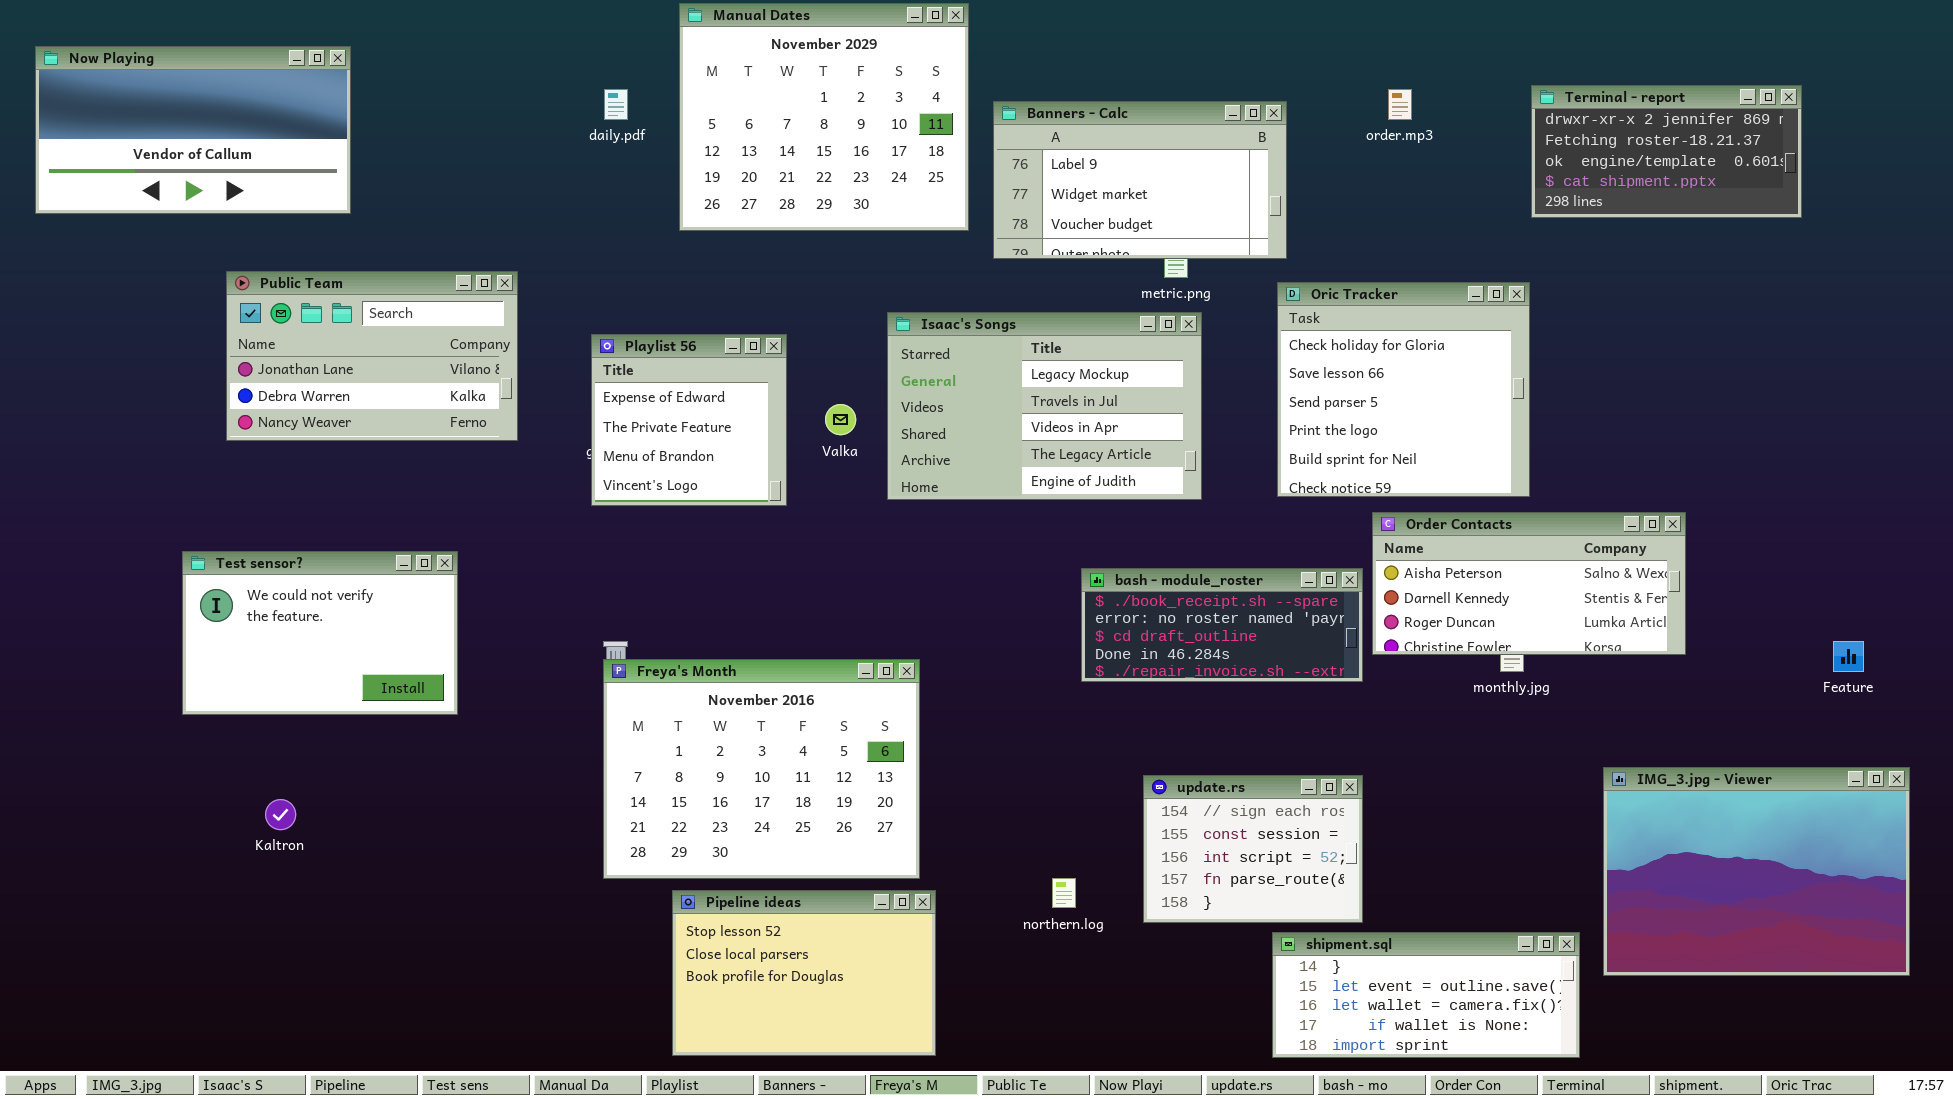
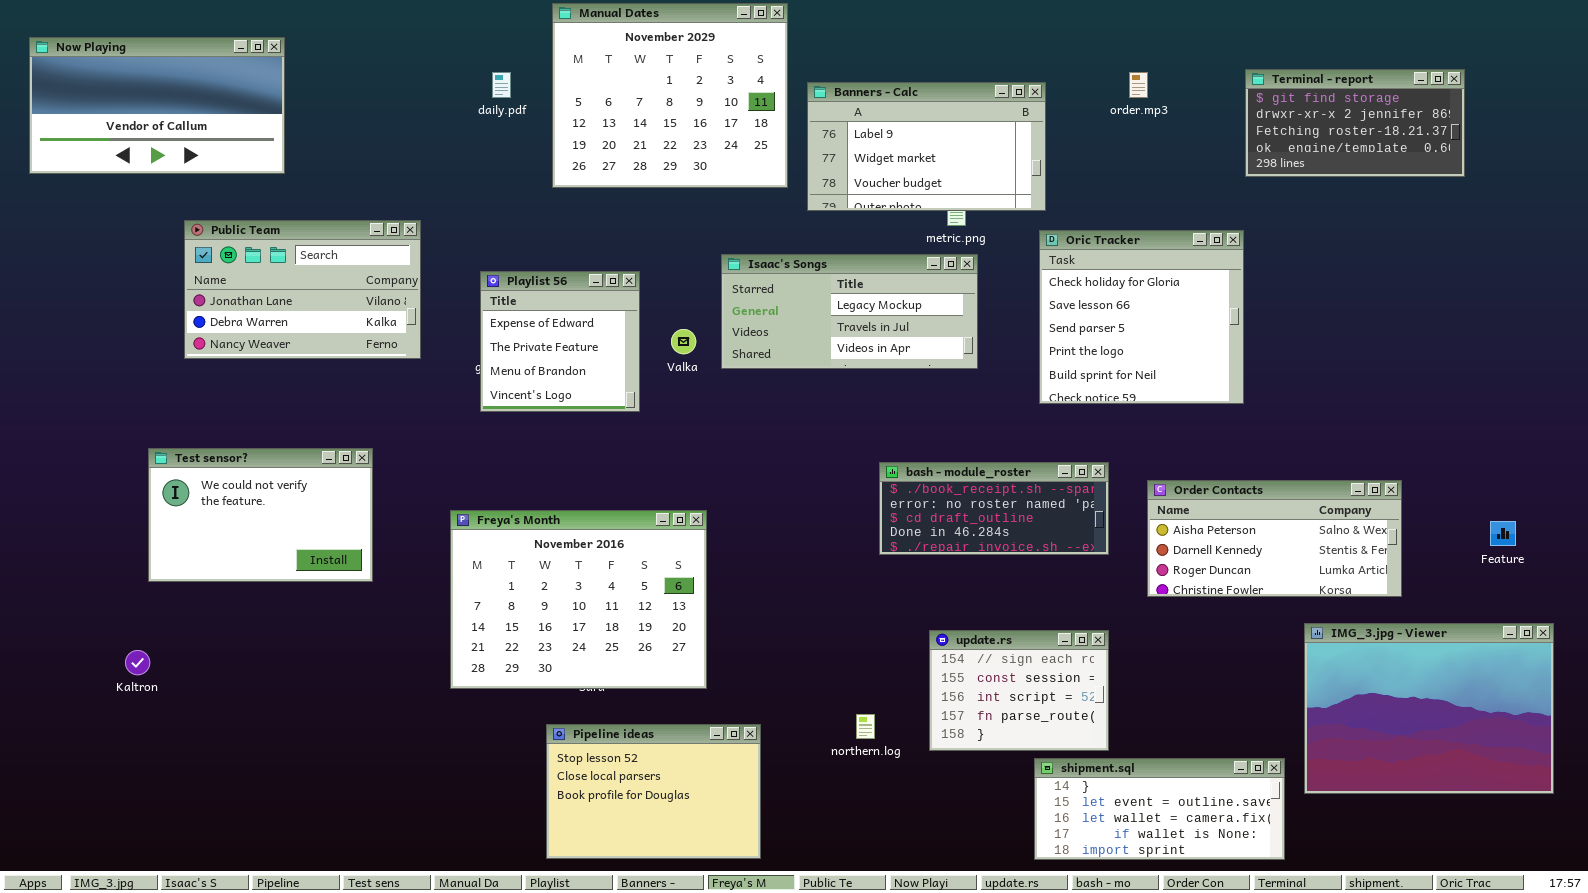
Terminal - report: [1531,85,1802,218] -> [1245,69,1465,177], scrolled up 1 row
Isaac's Songs: [887,312,1202,500] -> [721,254,978,369], resized
Order Contacts: [1372,512,1686,655] -> [1147,480,1402,597], moved
Freya's Month: [603,659,920,879] -> [450,510,707,689], moved
Kaltron: [265,799,296,830] -> [125,650,150,675], moved

